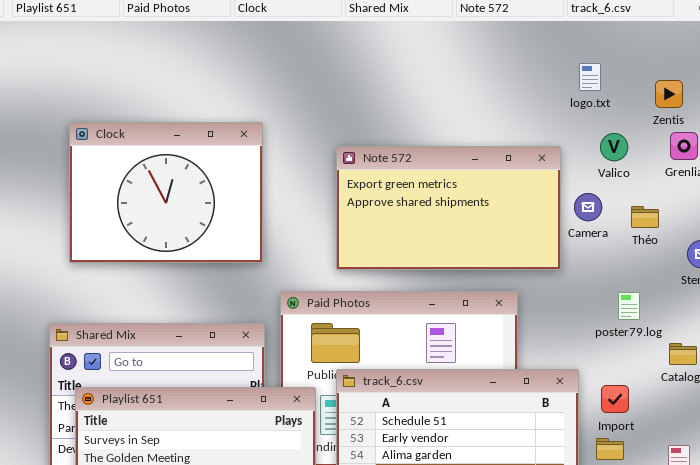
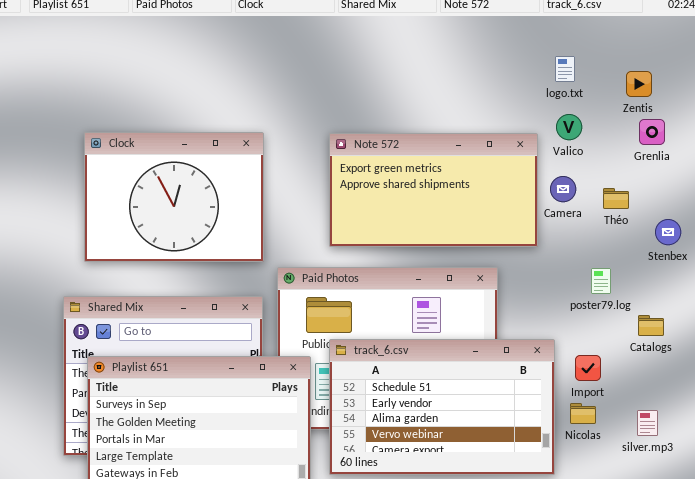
Clock: [69,122,263,263] -> [84,132,264,262], moved
Valico: [600,133,628,161] -> [556,114,582,140], moved

